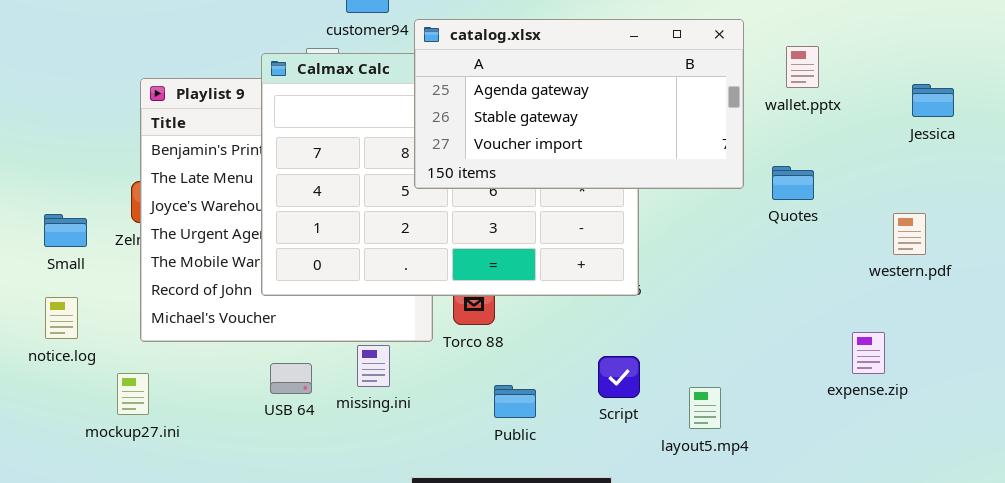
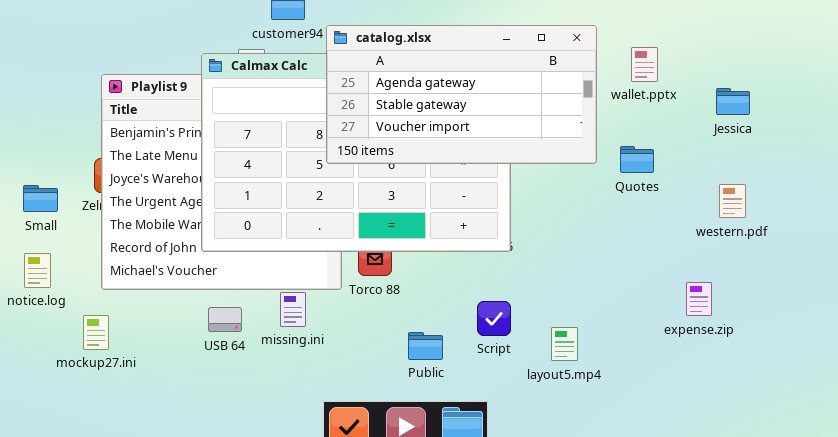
Jessica: [912,84,954,117] -> [716,88,750,115], moved
Public: [494,385,536,418] -> [408,332,443,360], moved

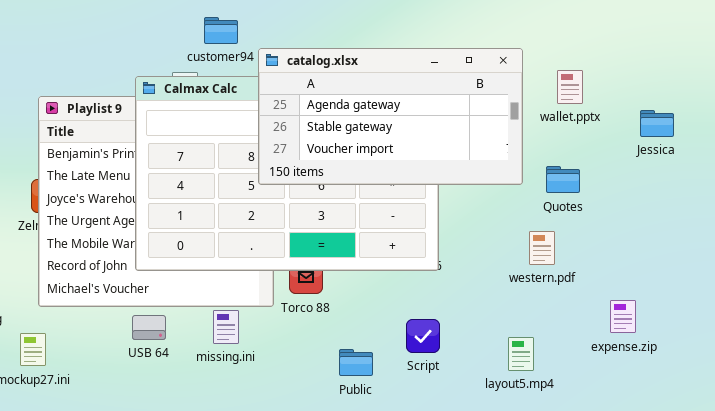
western.pdf: [719,184,746,218] -> [529,231,555,265], moved
USB 64: [208,307,242,332] -> [132,315,166,340], moved
layout5.mp4: [551,327,578,361] -> [508,337,534,371], moved

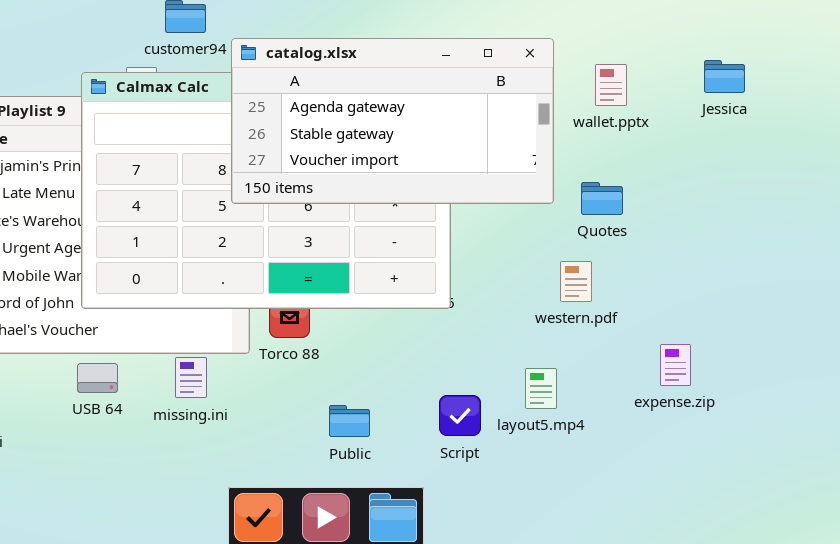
Jessica: [640,110,674,137] -> [704,60,745,93], moved
Script: [406,319,440,353] -> [439,395,481,436], moved
layout5.mp4: [508,337,534,371] -> [525,368,557,409], moved

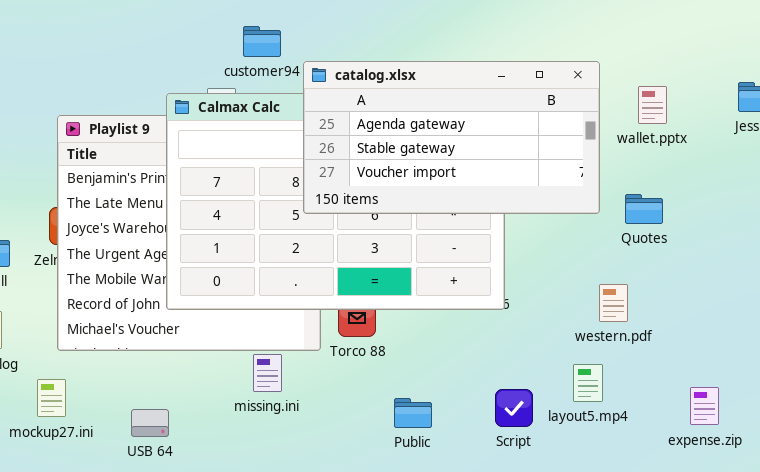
western.pdf: [560,261,592,302] -> [599,284,628,322], moved
expense.zip: [660,344,691,386] -> [690,387,719,425], moved
USB 64: [77,363,118,393] -> [131,409,169,437], moved

